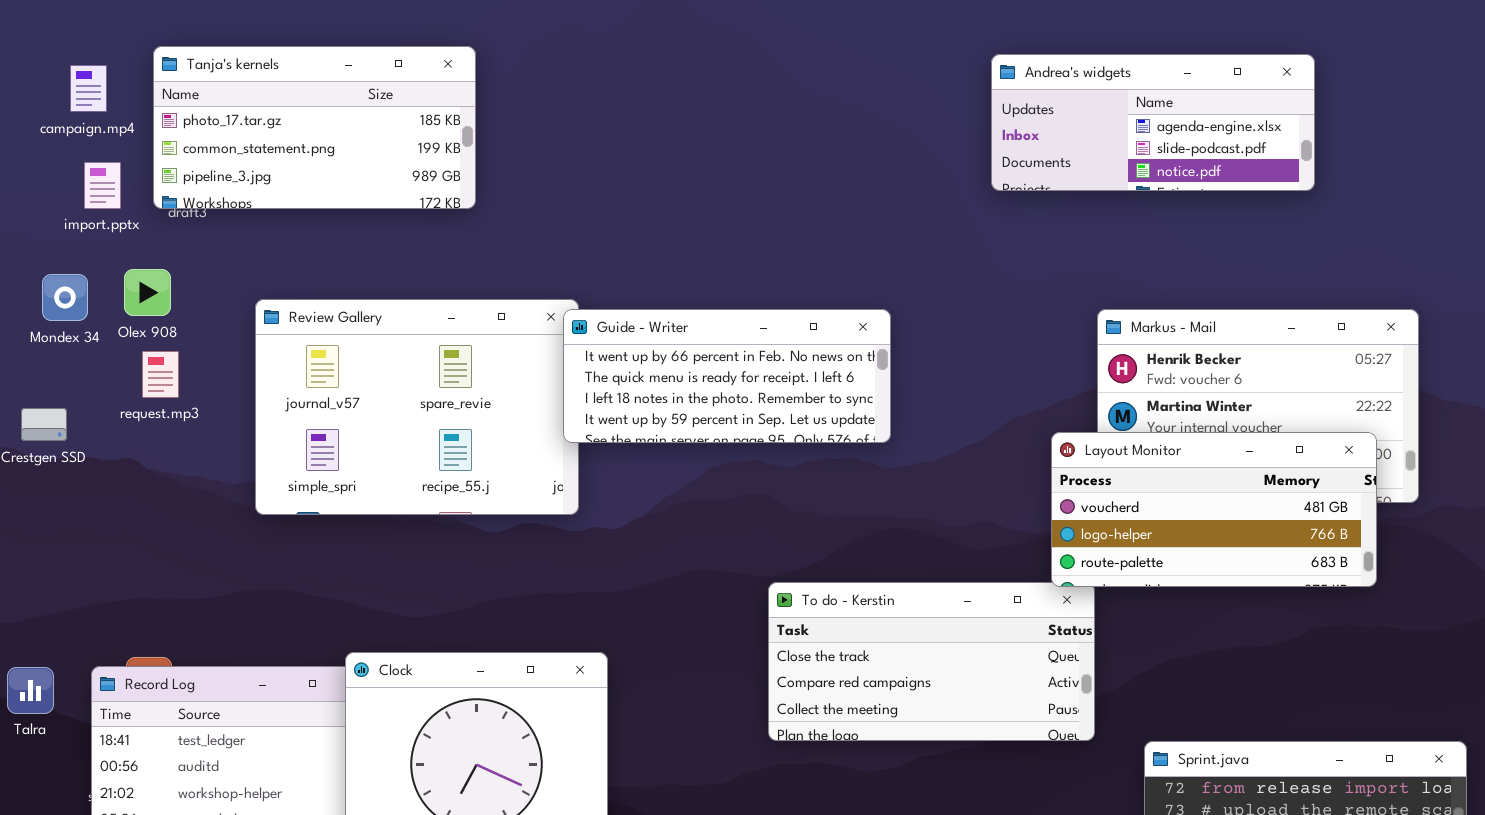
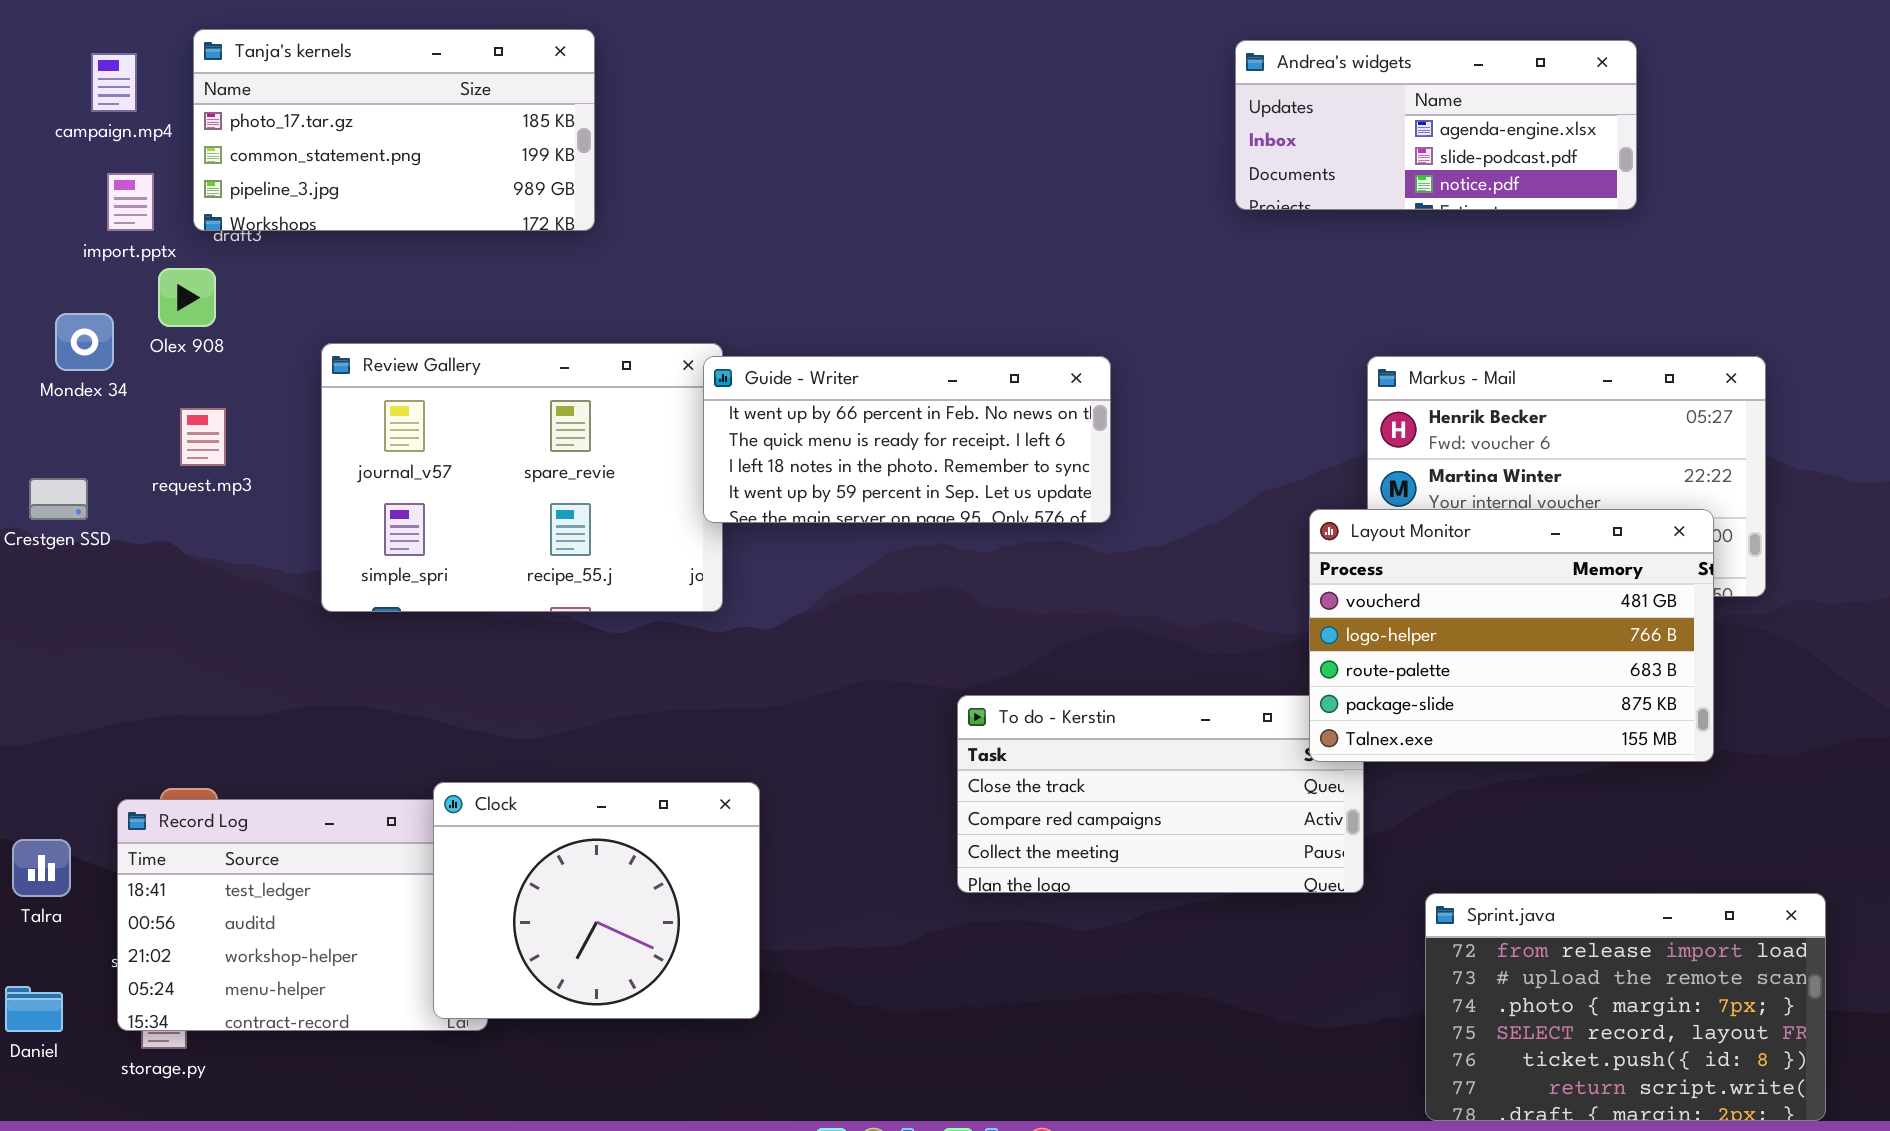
Olex 908: [124,269,171,316] -> [158,268,216,327], moved
Layout Monitor: [1051,432,1377,587] -> [1309,509,1714,762], resized
Talra: [7,667,54,714] -> [12,839,71,897], moved

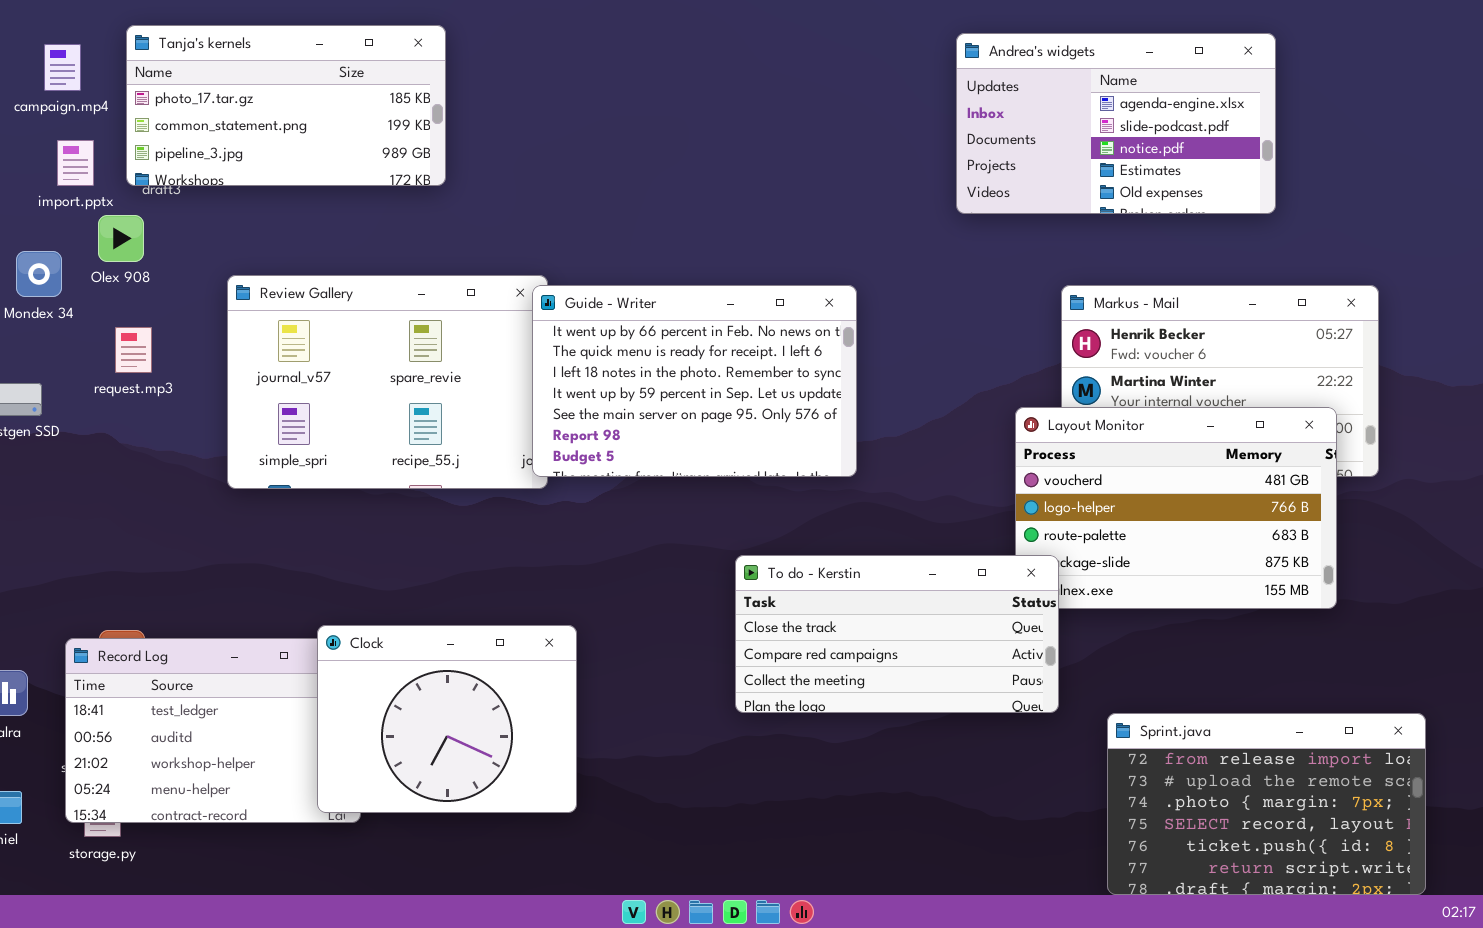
Andrea's widgets: [1235,40,1637,210] -> [956,33,1276,214], resized
Guide - Writer: [703,356,1111,523] -> [532,285,857,477], resized
To do - Kerstin: [957,695,1364,893] -> [735,555,1059,713], raised

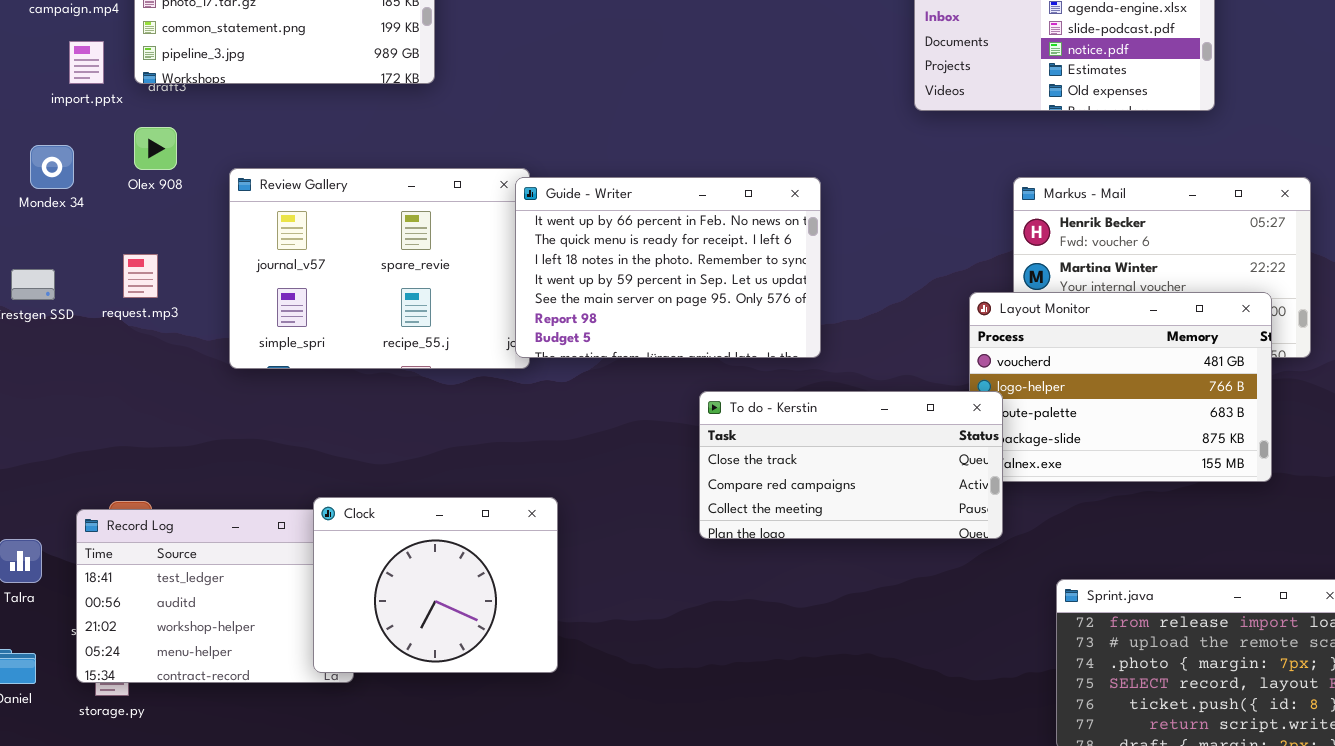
Olex 908: [98,215,144,262] -> [134,127,177,170], moved
request.mp3: [115,327,152,373] -> [123,254,158,298], moved
To do - Kerstin: [735,555,1059,713] -> [699,391,1003,539], moved

